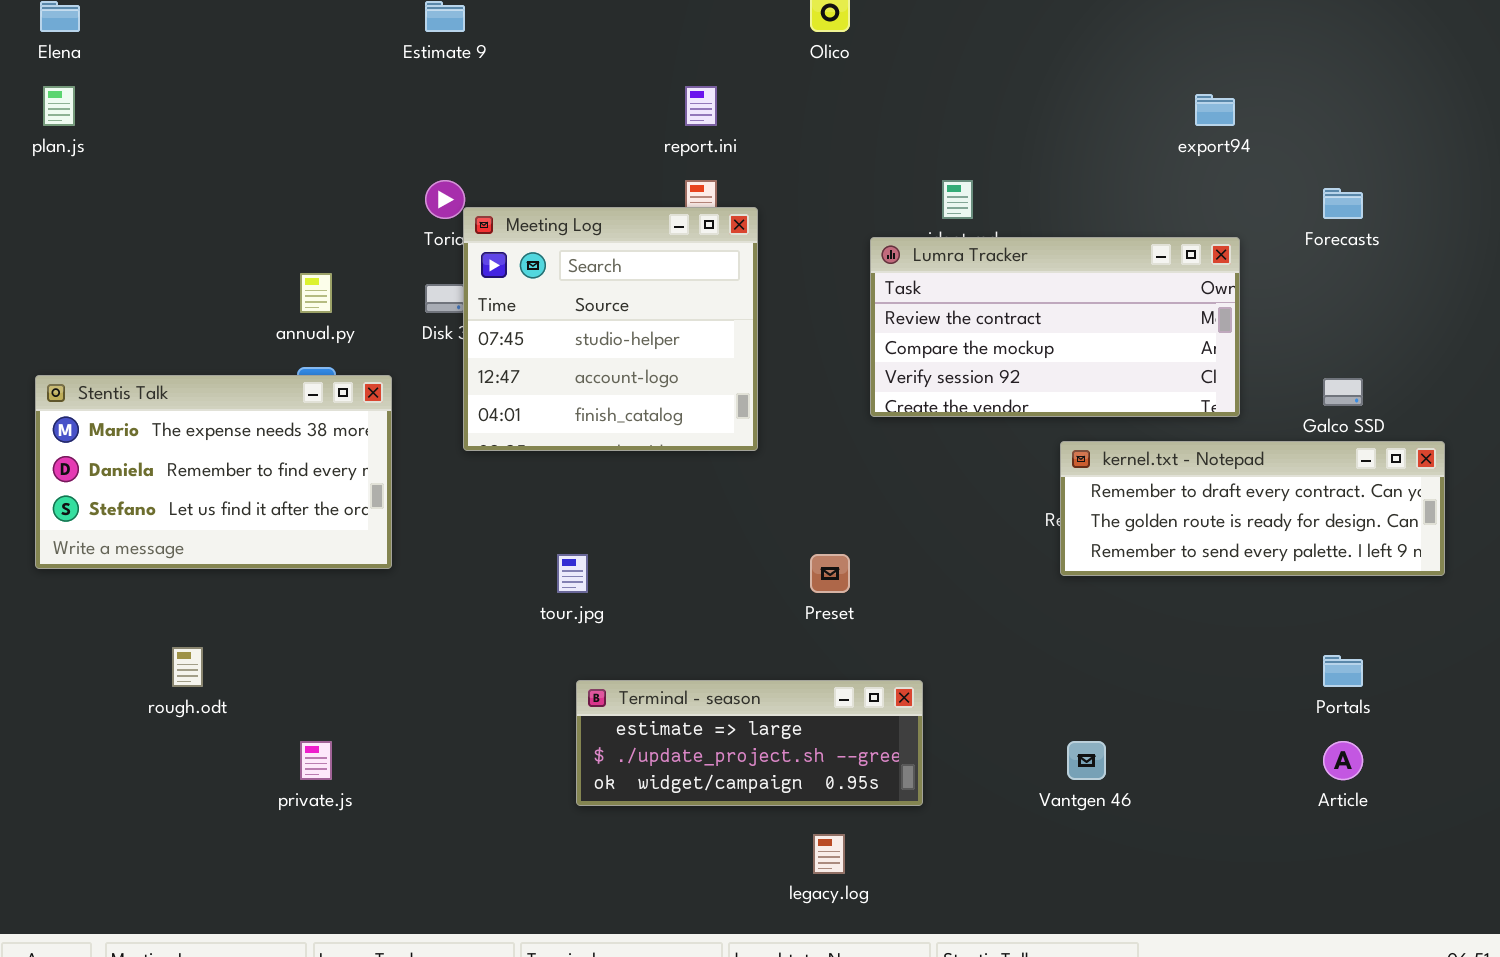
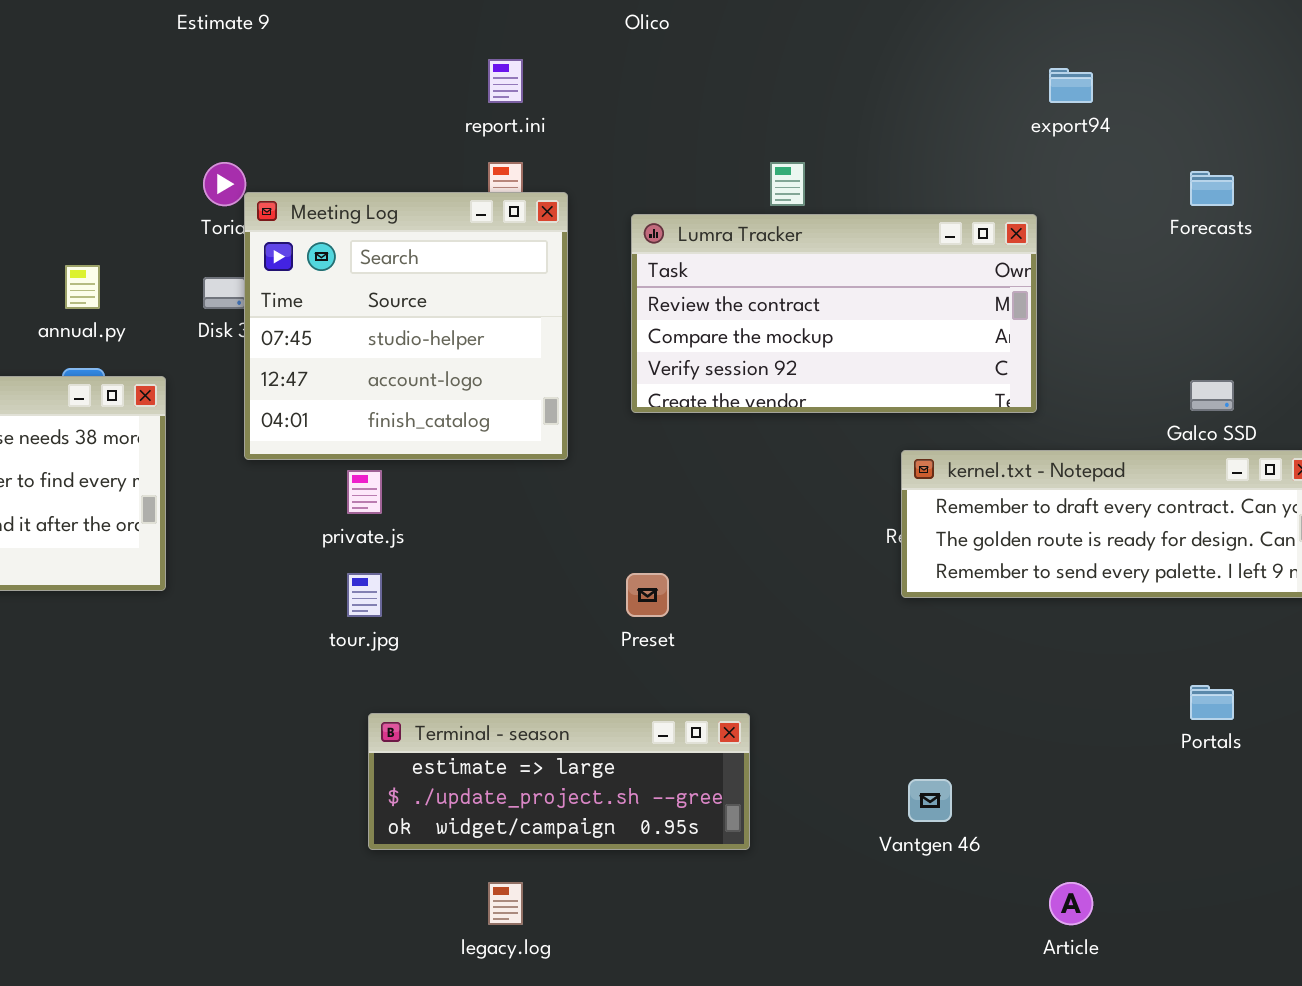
Lumra Tracker: [870,237,1240,417] -> [631,214,1037,413], moved
private.js: [300,741,332,780] -> [347,470,382,514], moved
Article: [1323,741,1363,780] -> [1049,882,1093,925], moved
legacy.log: [813,834,845,874] -> [488,882,523,925], moved

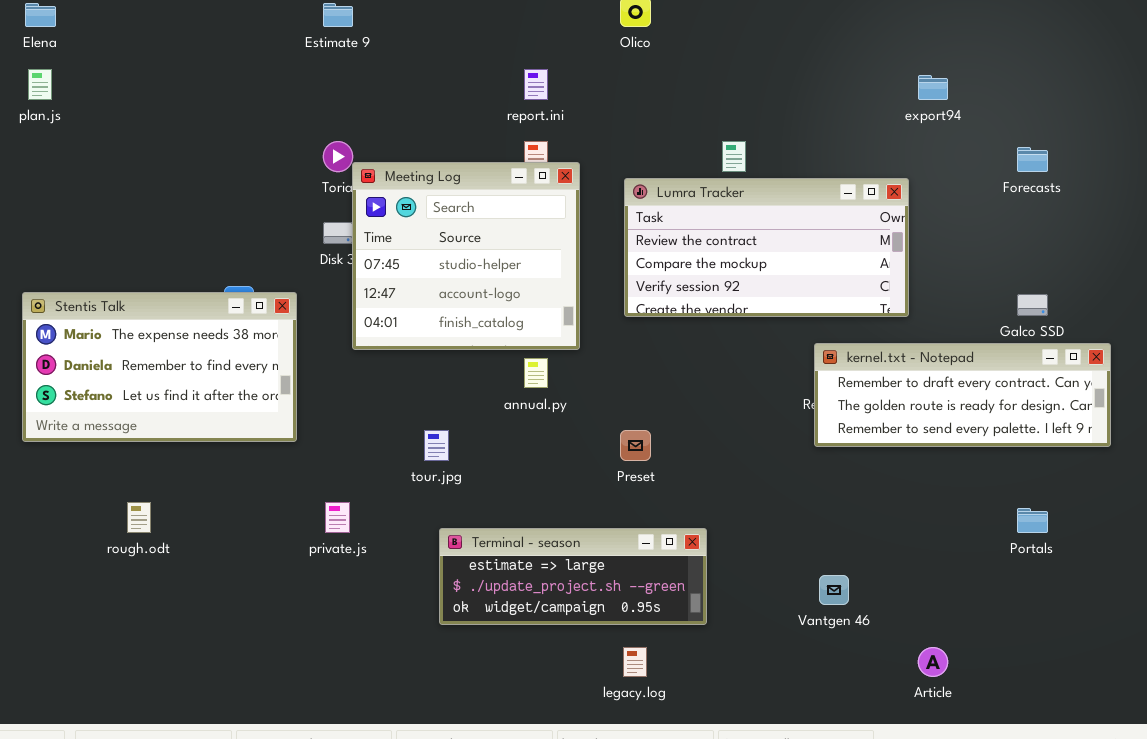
annual.py: [65,265,100,309] -> [524,358,548,388], moved
private.js: [347,470,382,514] -> [325,502,350,533], moved
legacy.log: [488,882,523,925] -> [623,647,647,677], moved

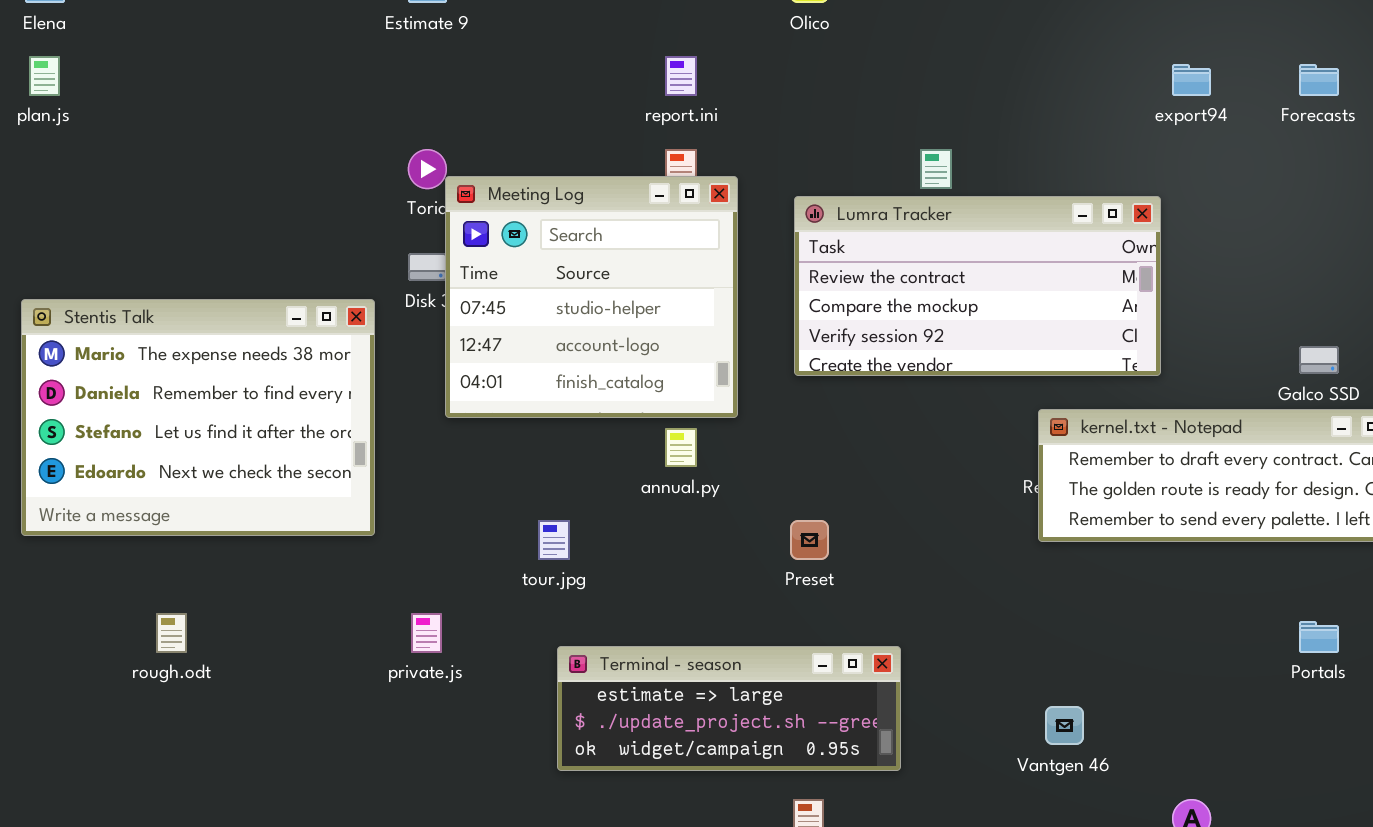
Forecasts: [1017,147,1048,172] -> [1299,64,1339,96], moved
Stentis Talk: [22,292,297,442] -> [21,299,375,536], resized

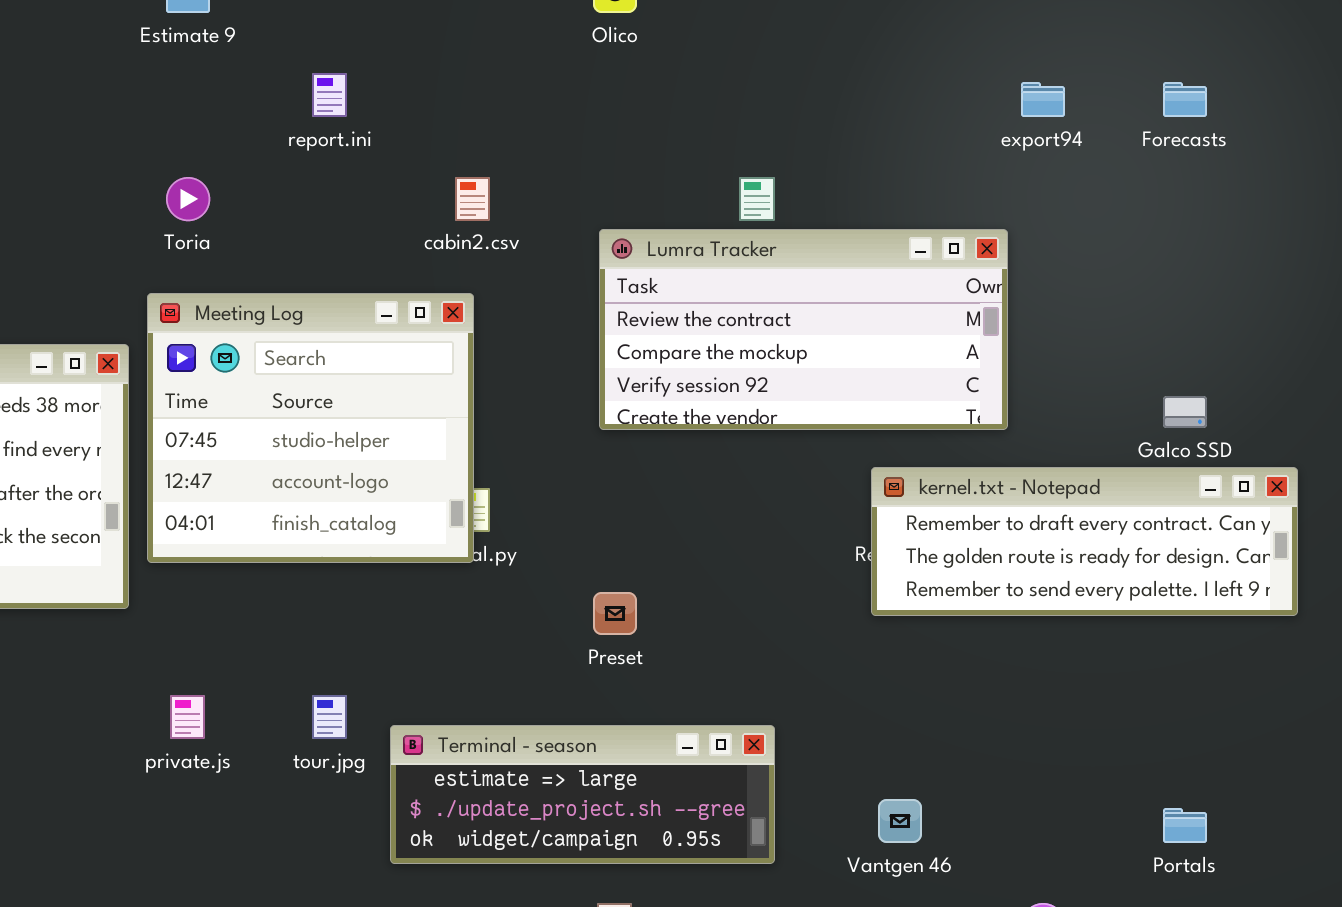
report.ini: [665,56,697,96] -> [312,73,347,117], moved
Meeting Log: [445,176,738,418] -> [147,293,474,563], moved
tour.jpg: [538,520,570,560] -> [312,695,347,739], moved
Portals: [1299,621,1339,653] -> [1163,808,1207,843], moved
Terminal - season: [557,646,901,771] -> [390,725,775,864], moved

